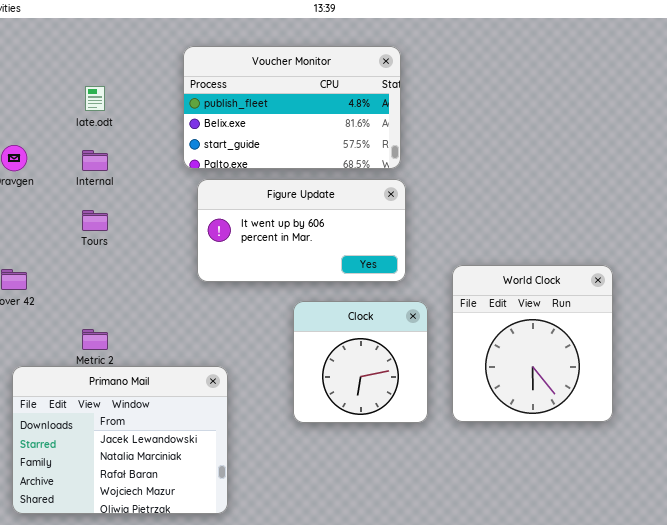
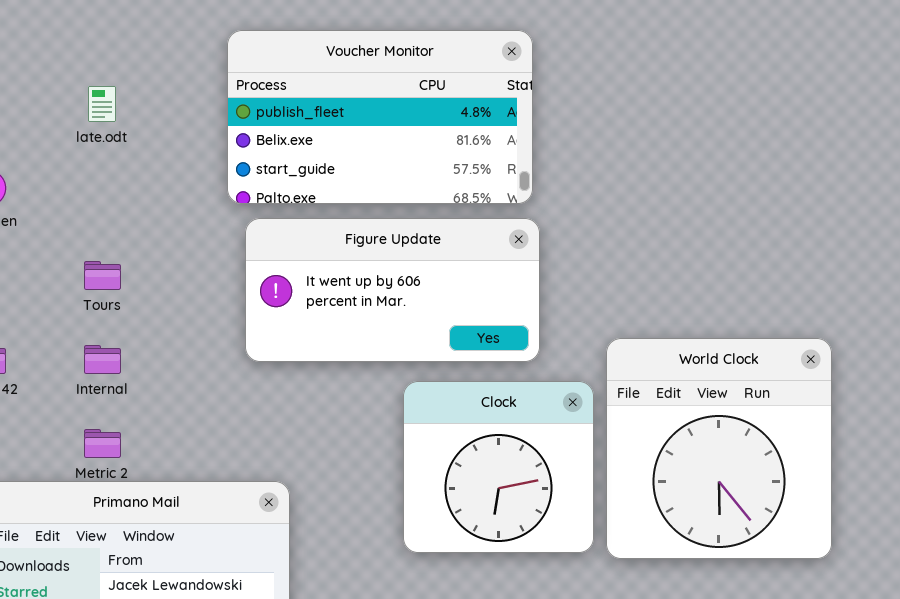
Internal: [82,150,108,171] -> [84,345,121,374], moved
Clock: [293,301,428,423] -> [403,381,594,553], moved

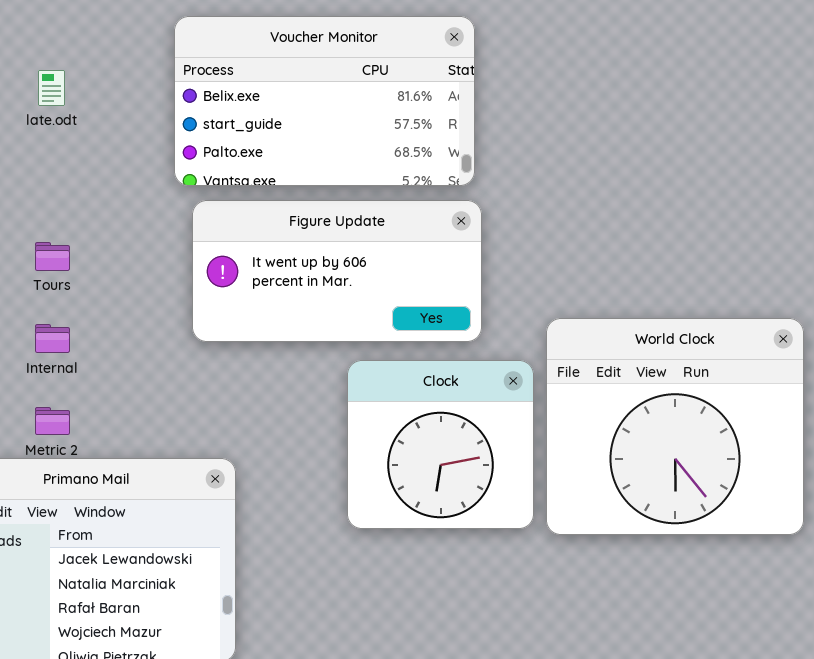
Voucher Monitor: [227,30,533,204] -> [174,16,475,186], scrolled down 1 row
World Clock: [606,338,832,559] -> [546,318,804,535], resized

